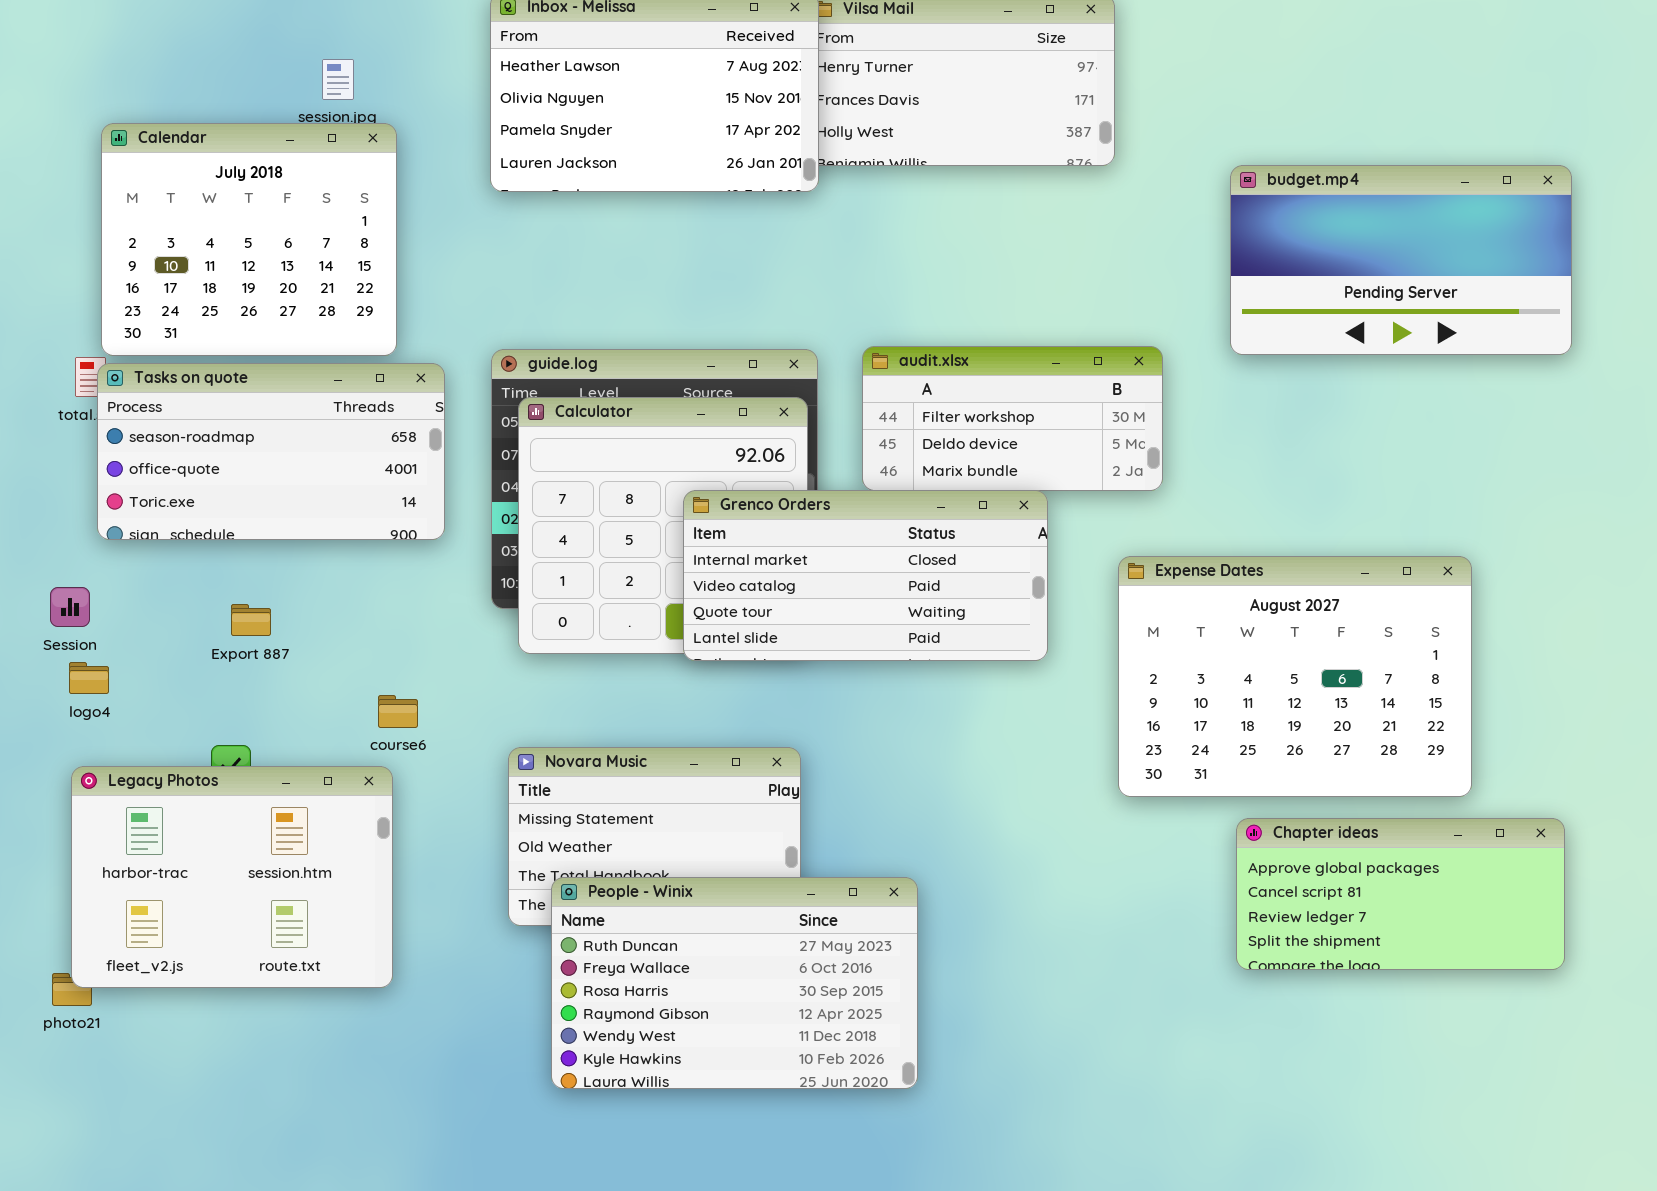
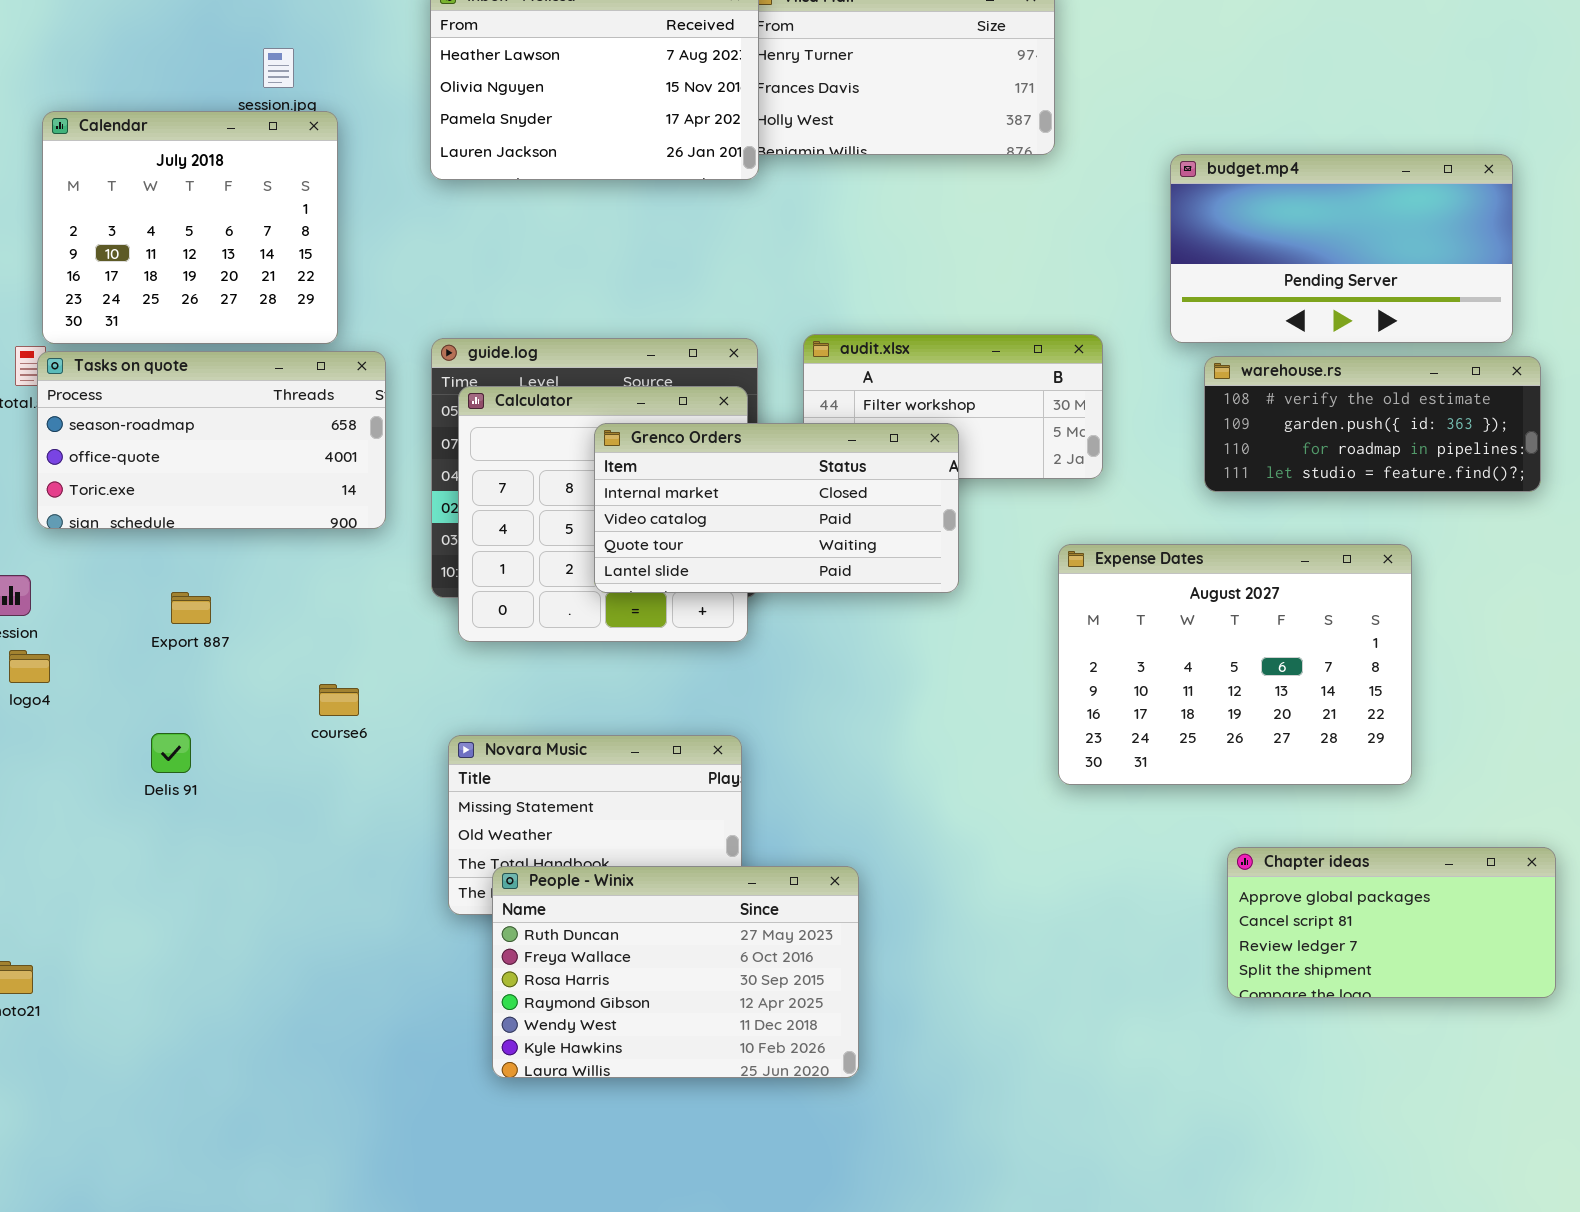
warehouse.rs: none -> [1204,356,1541,492], opened
Grenco Orders: [683,490,1048,661] -> [594,423,959,593], moved
Legacy Photos: [71,766,393,988] -> none, closed
Chapter ideas: [1236,818,1565,970] -> [1227,847,1556,998], moved

